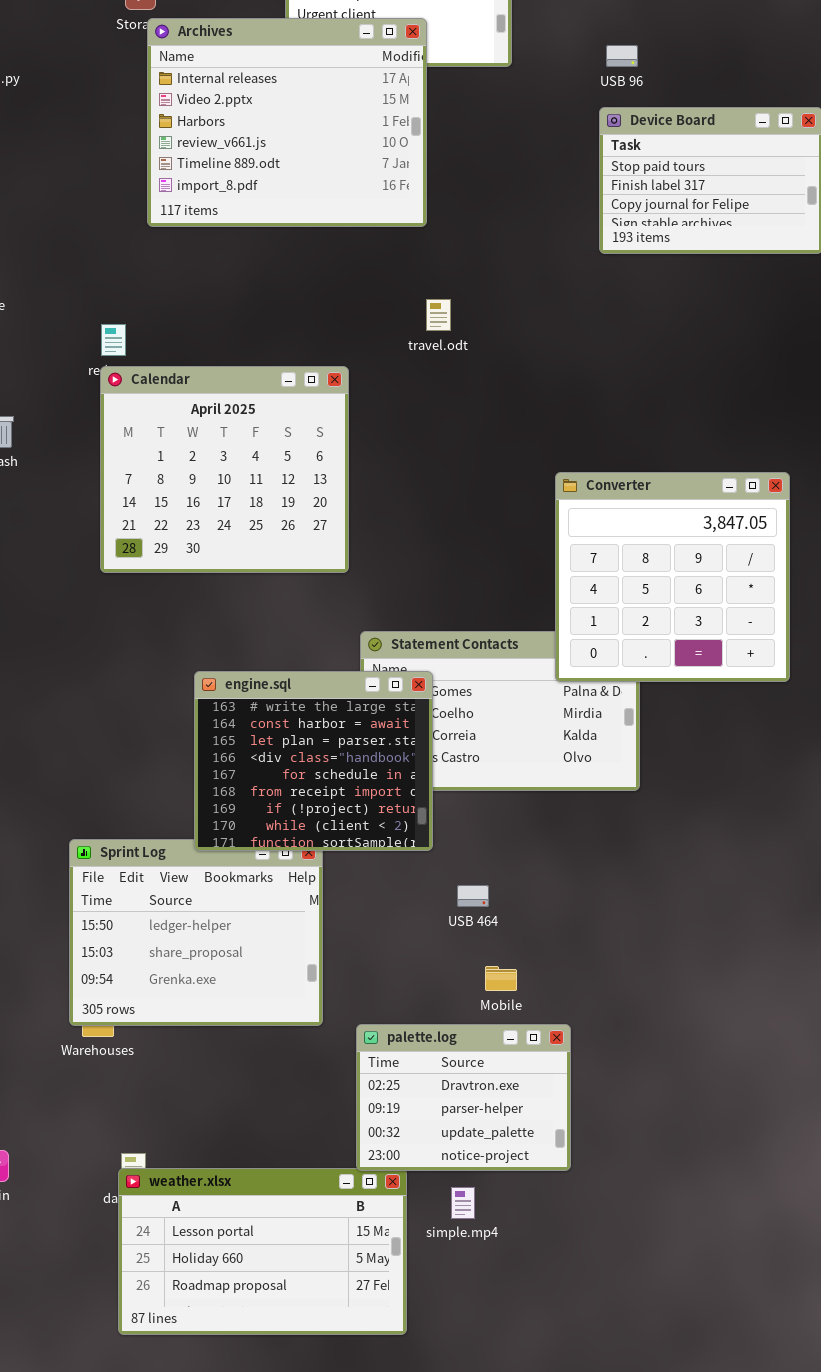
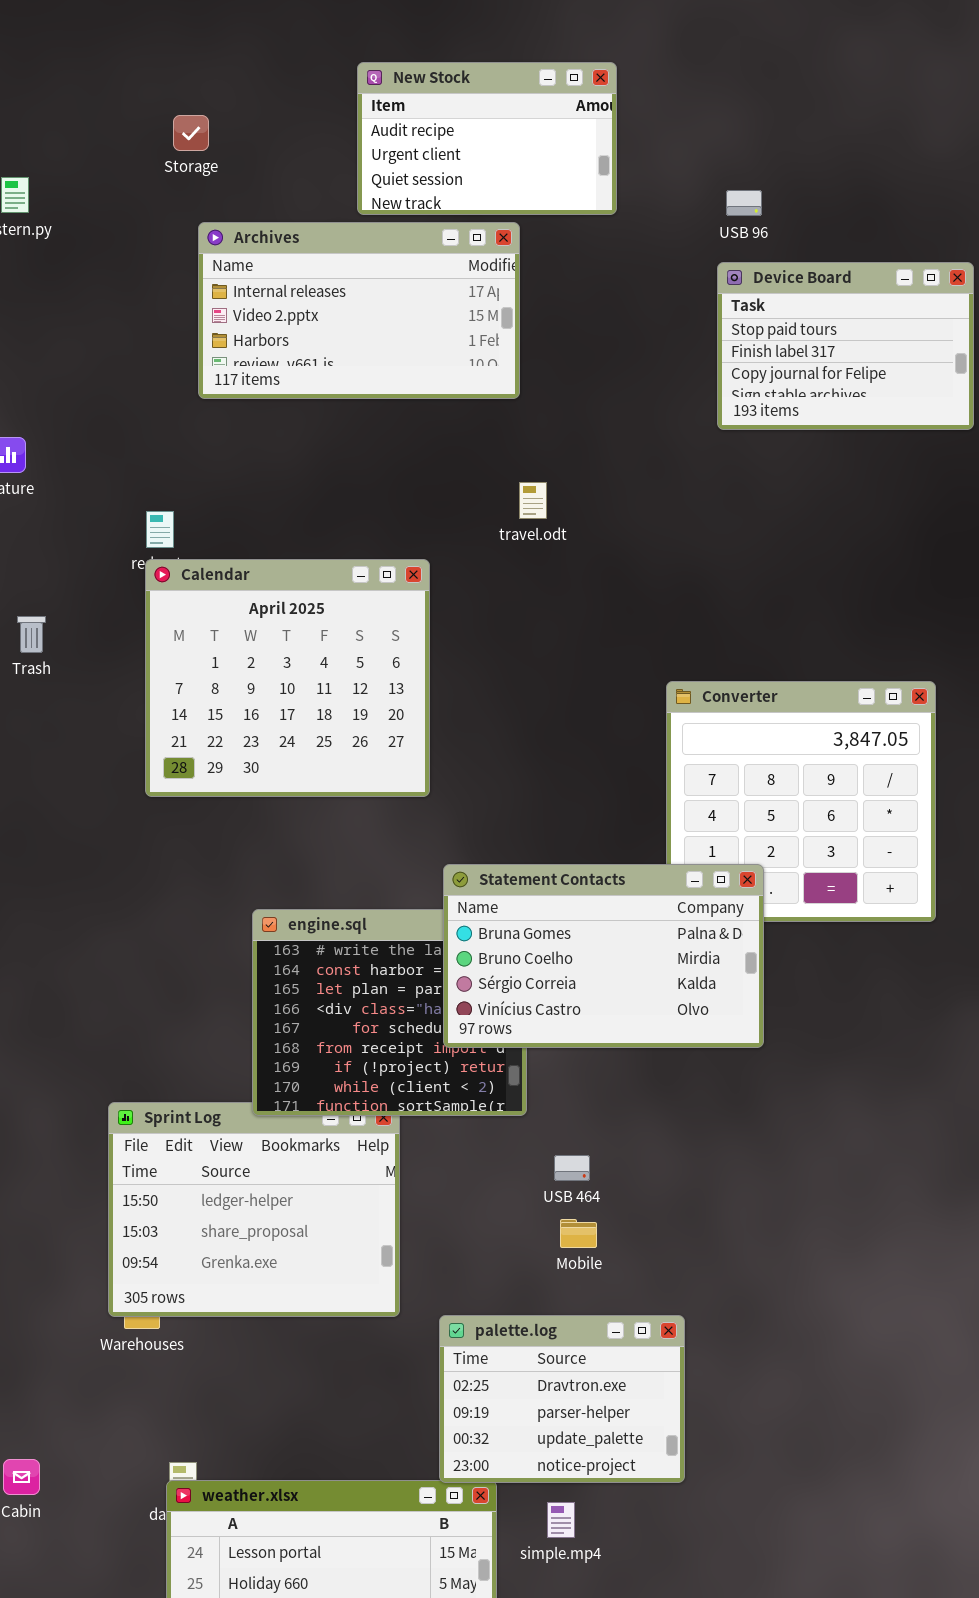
Archives: [147,18,427,227] -> [198,222,520,399], resized
Statement Contacts: [360,631,640,791] -> [443,864,764,1048], raised
Mobile: [485,966,517,991] -> [560,1219,597,1248], moved

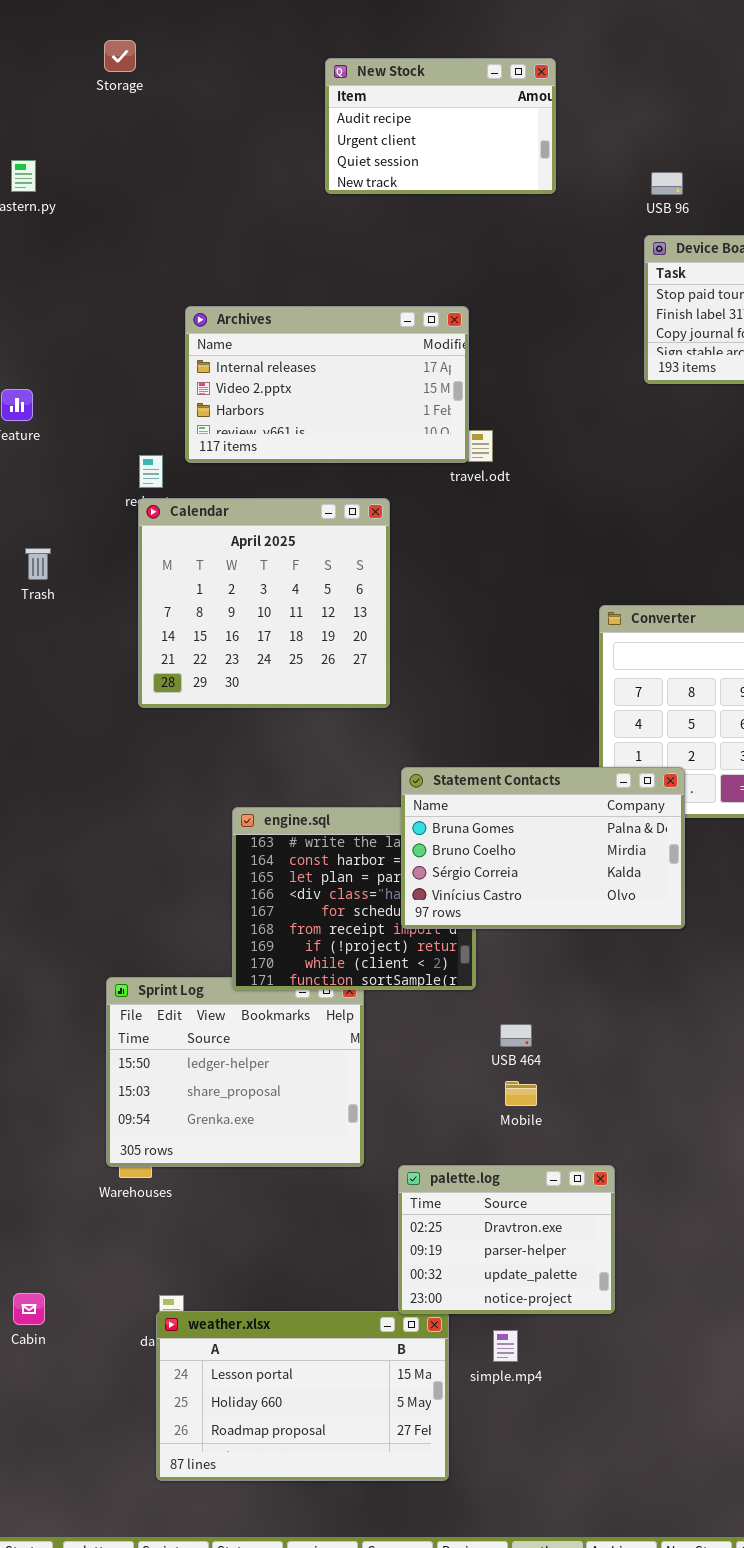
Storage: [173,115,209,151] -> [104,40,136,72], moved
Archives: [198,222,520,399] -> [185,306,469,463], moved

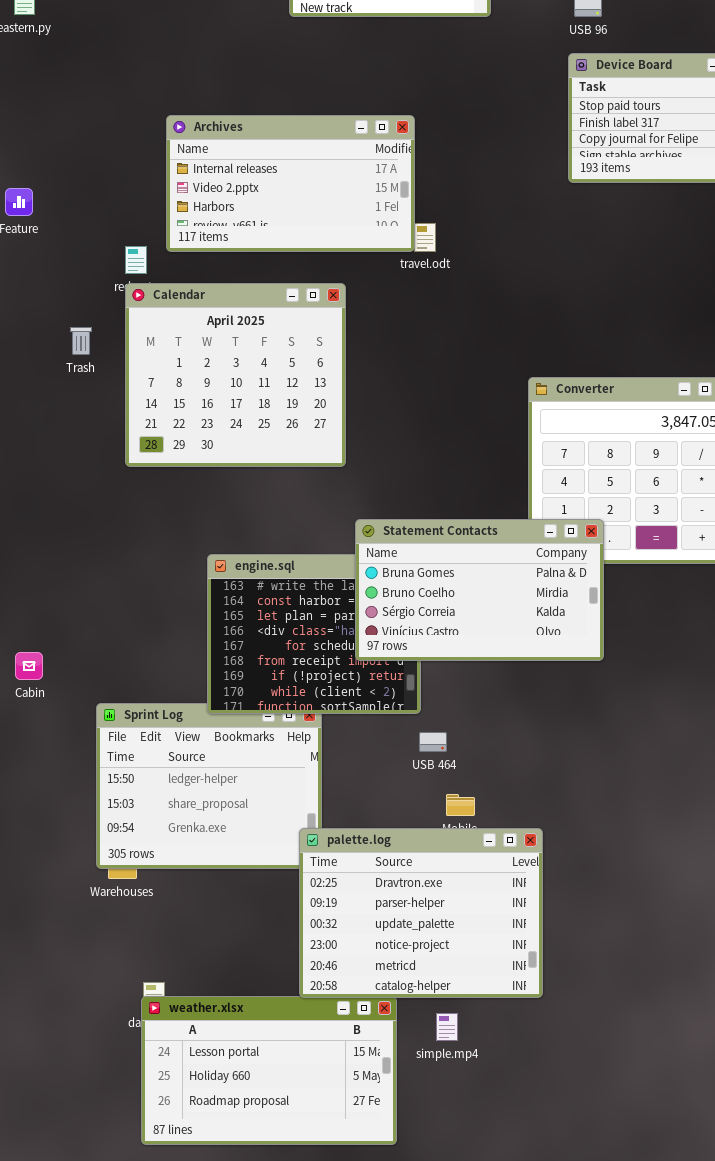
Trash: [25,548,51,580] -> [70,327,92,355], moved
USB 464: [500,1024,532,1047] -> [419,732,447,752], moved
palette.log: [398,1165,615,1314] -> [299,828,543,998], resized
Cabin: [13,1293,45,1325] -> [15,652,43,680], moved

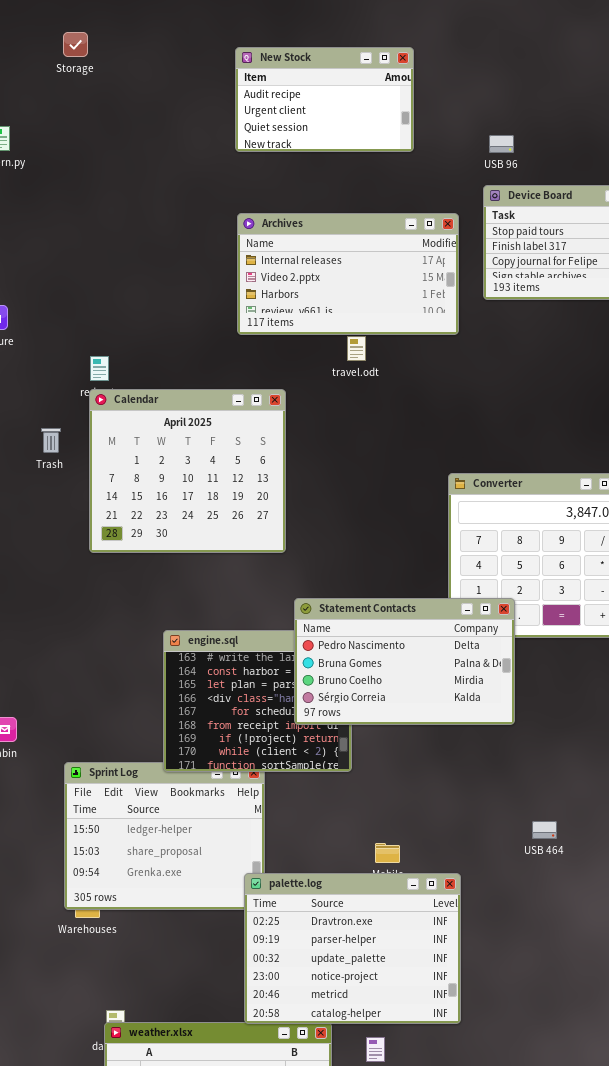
Archives: [166,115,415,252] -> [237,213,459,335], moved
Statement Contacts: [355,519,604,661] -> [294,598,515,725], scrolled up 1 row
USB 464: [419,732,447,752] -> [532,821,557,839], moved

